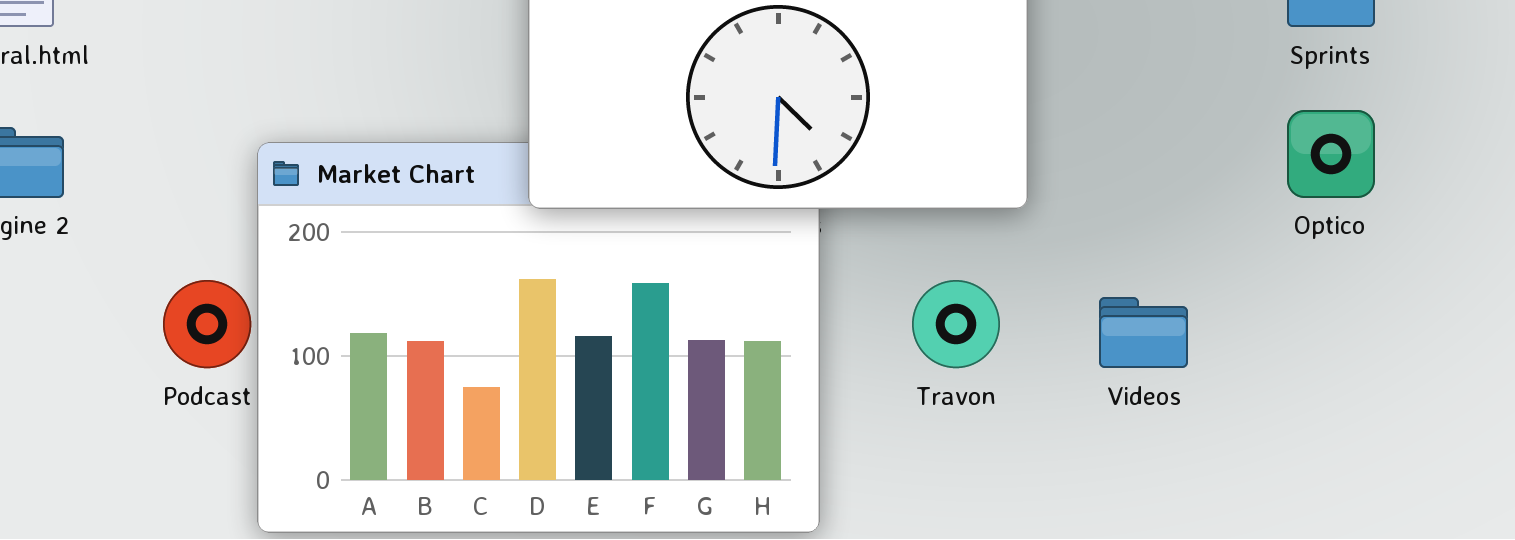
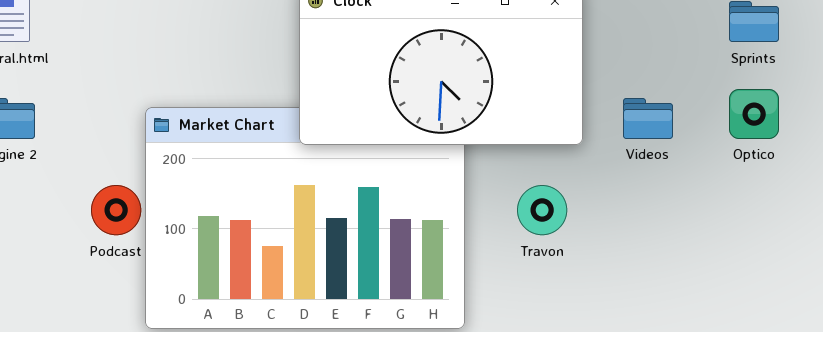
Videos: [1099,297,1188,368] -> [623,98,673,139], moved

